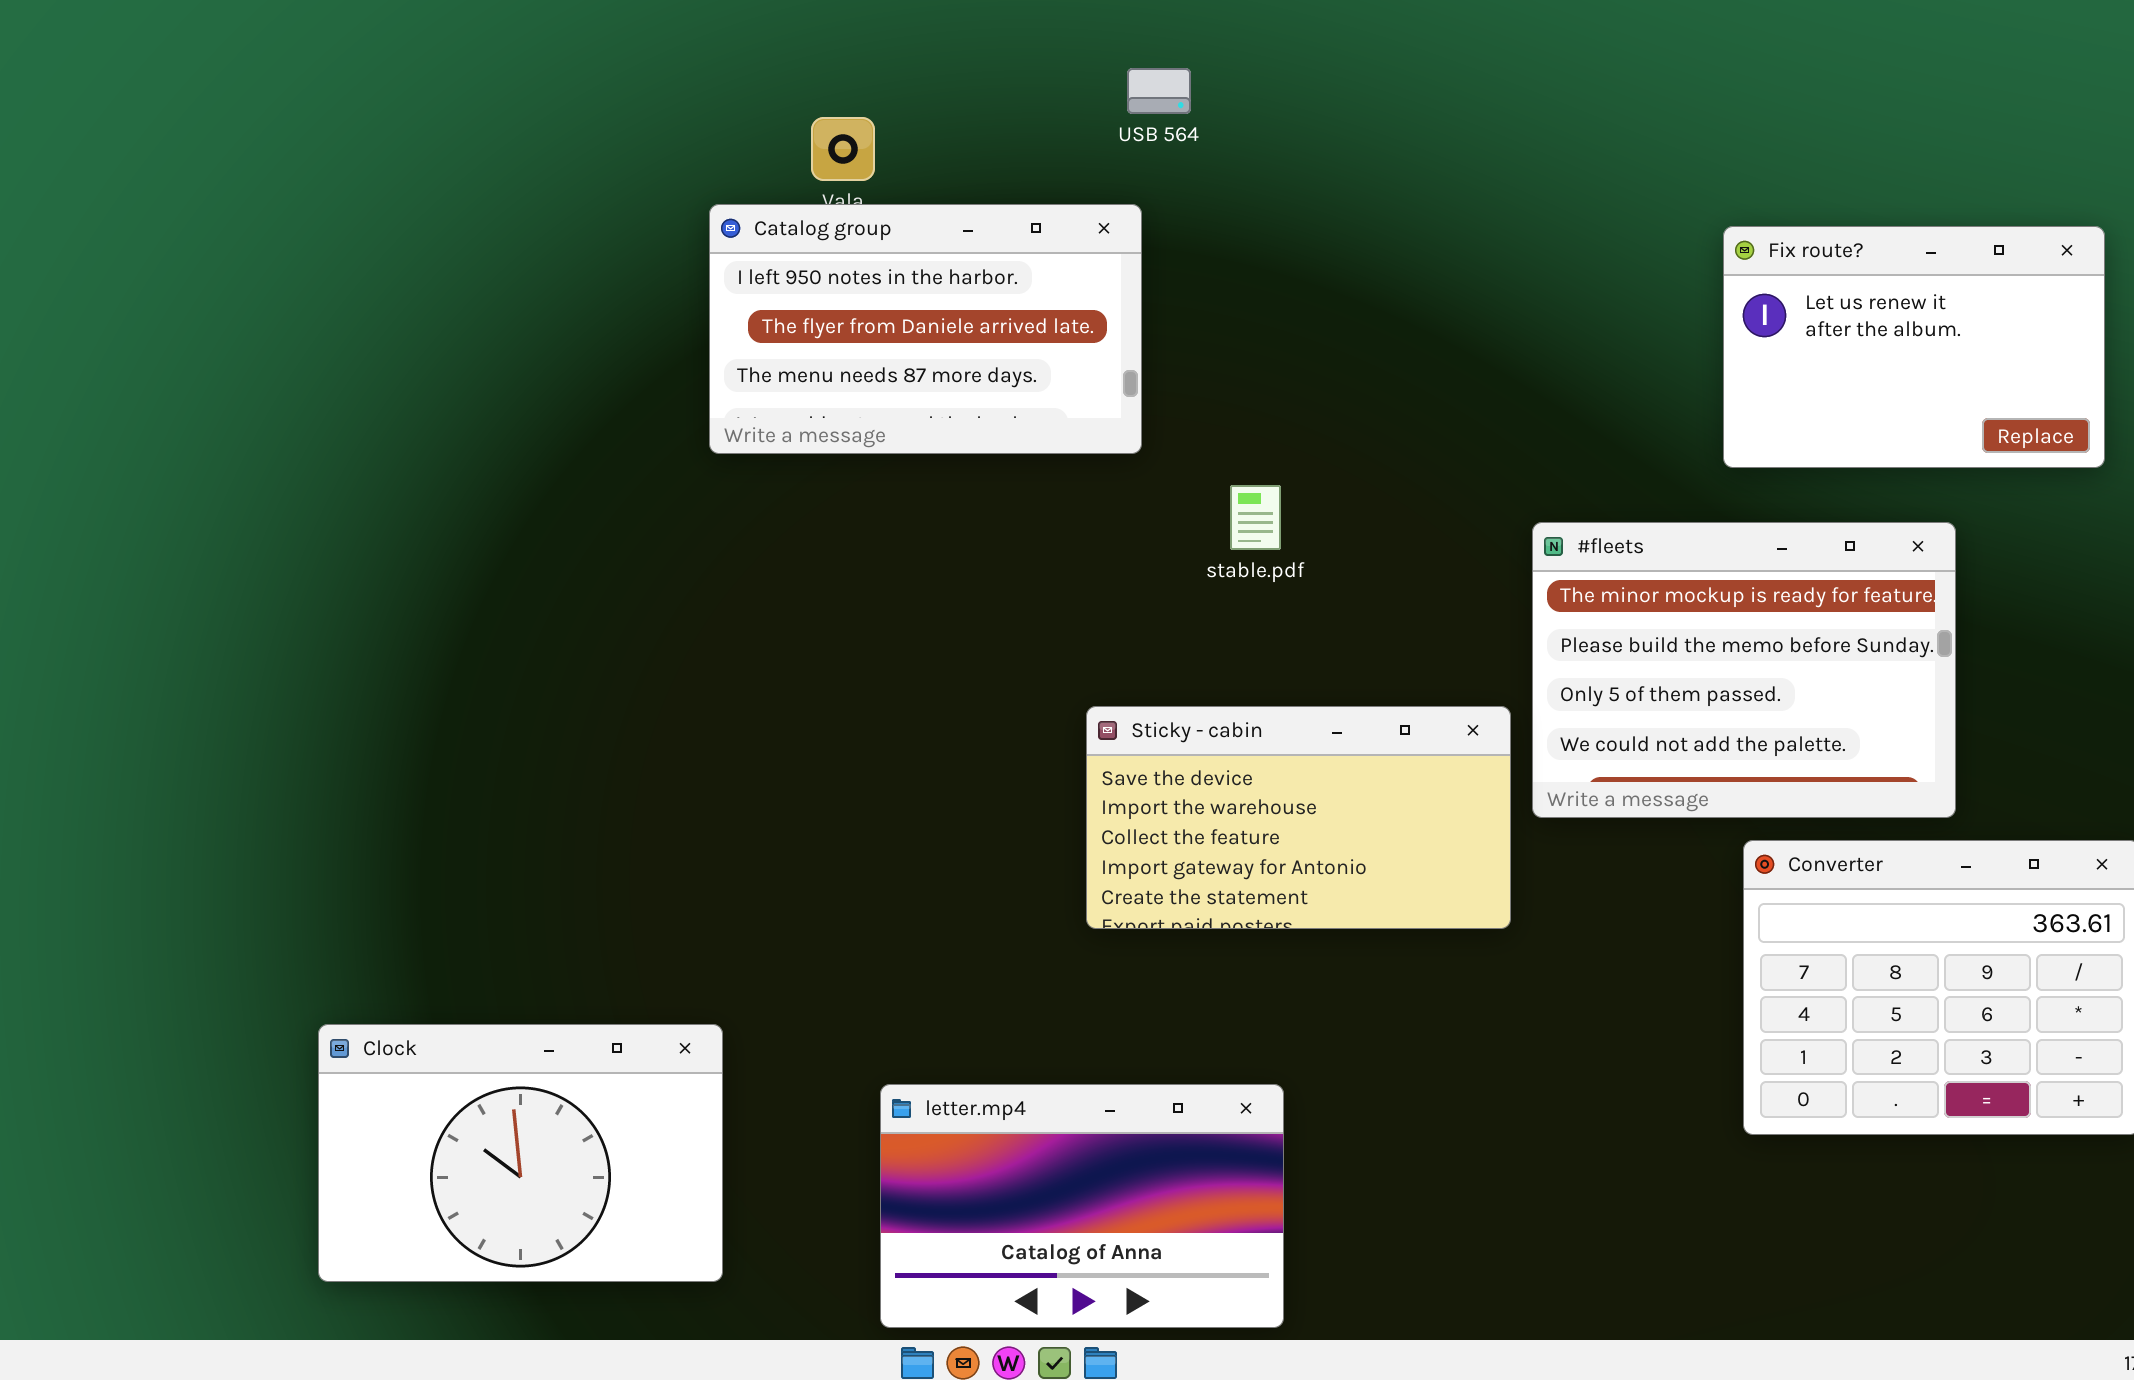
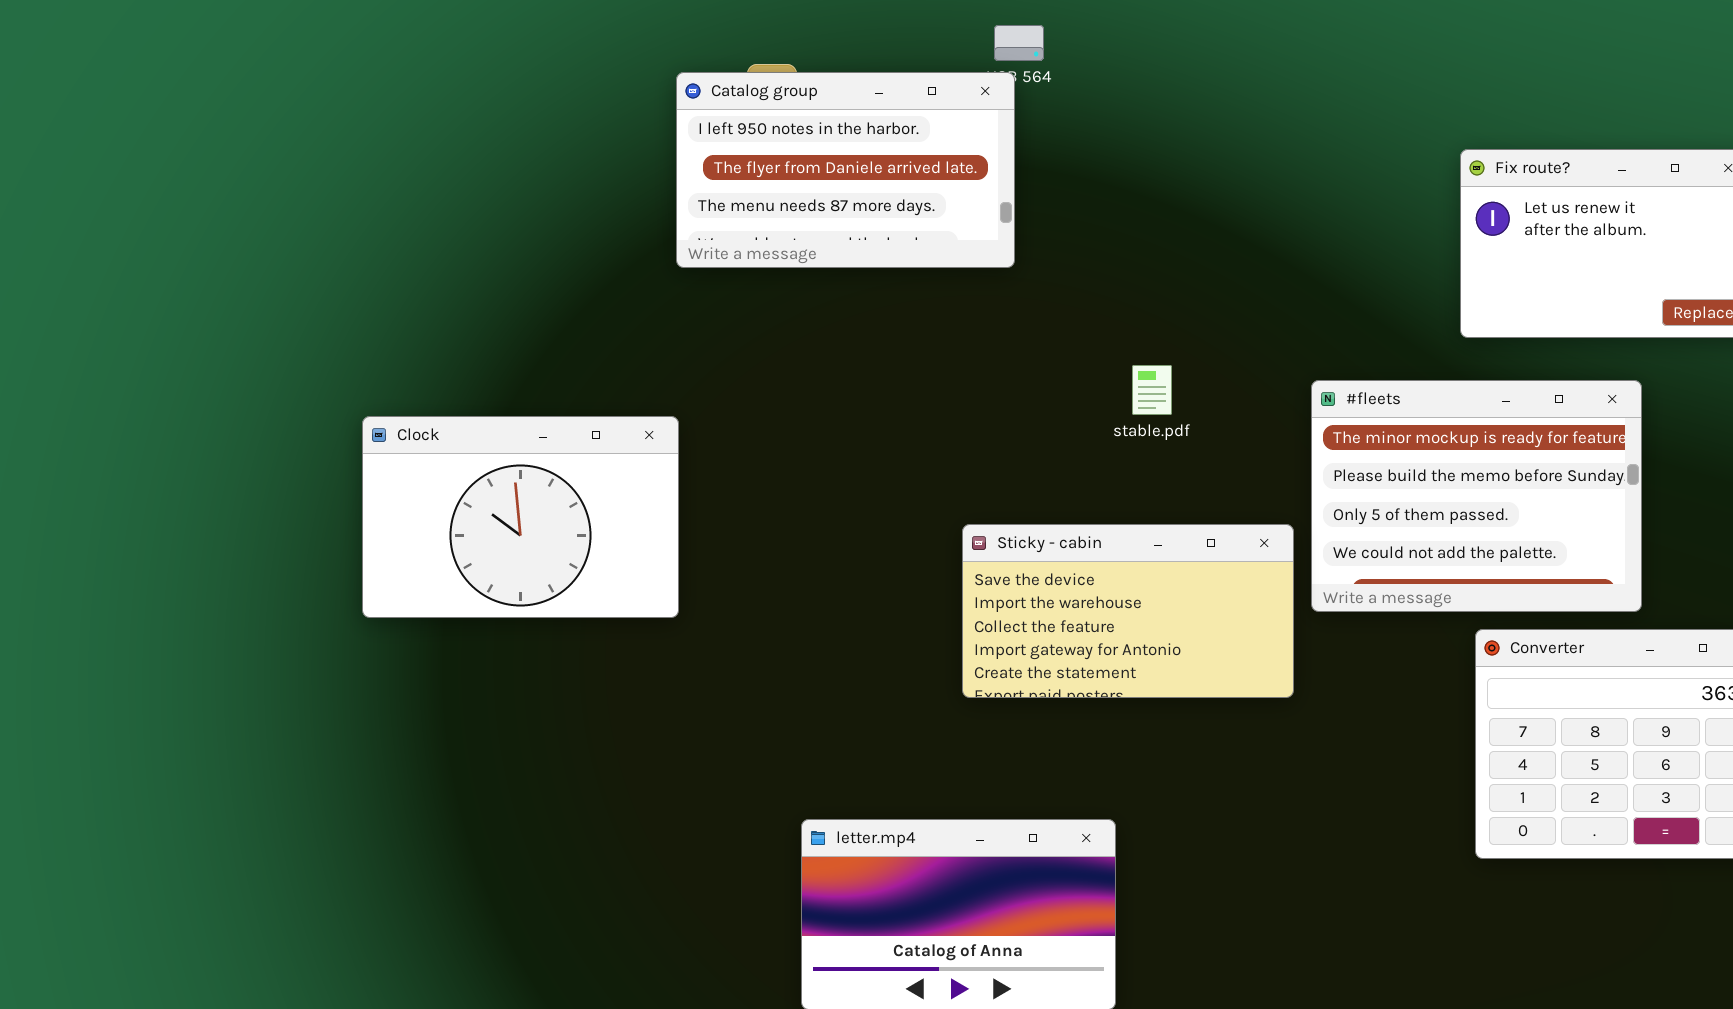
Catalog group: [709,204,1142,454] -> [676,72,1015,268], moved
stable.pdf: [1230,485,1281,550] -> [1132,365,1172,415], moved
Clock: [318,1024,723,1282] -> [362,416,679,618], moved

